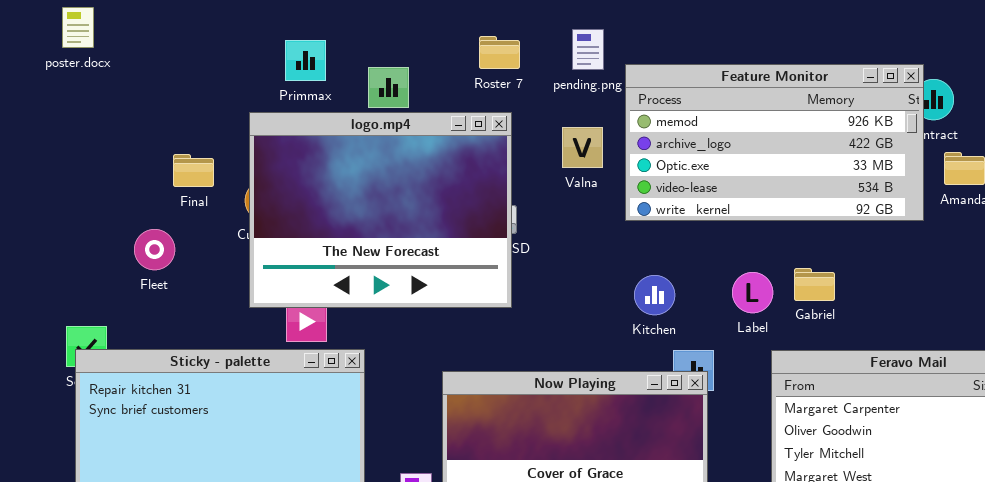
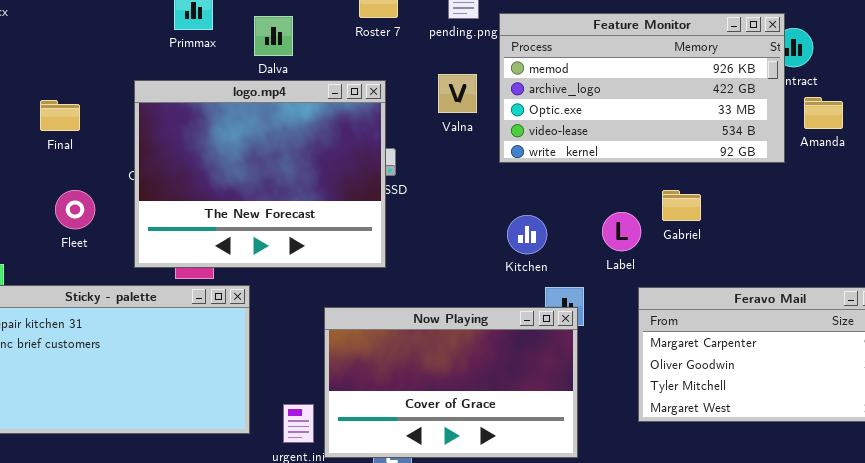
logo.mp4: [249,112,512,308] -> [134,80,386,268], moved
Final: [173,154,214,187] -> [40,100,80,131], moved
Fleet: [134,229,175,270] -> [55,190,95,229], moved
Gabriel: [794,268,835,301] -> [662,190,701,221], moved

